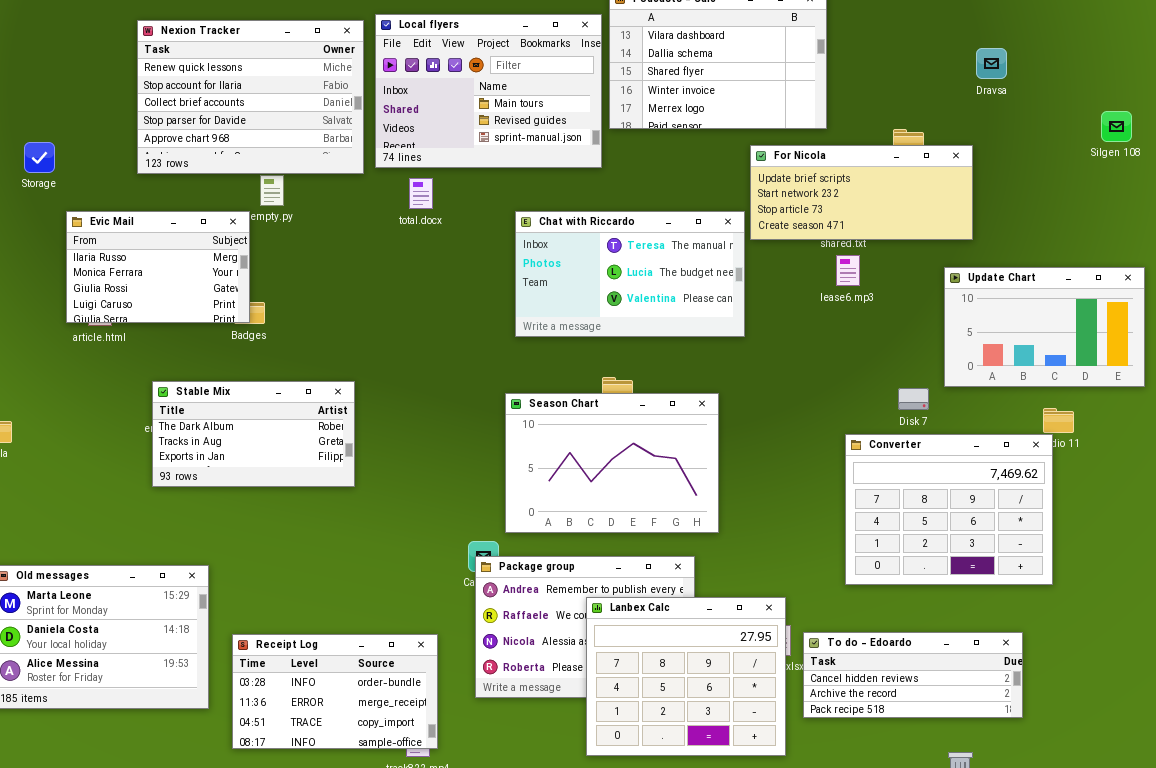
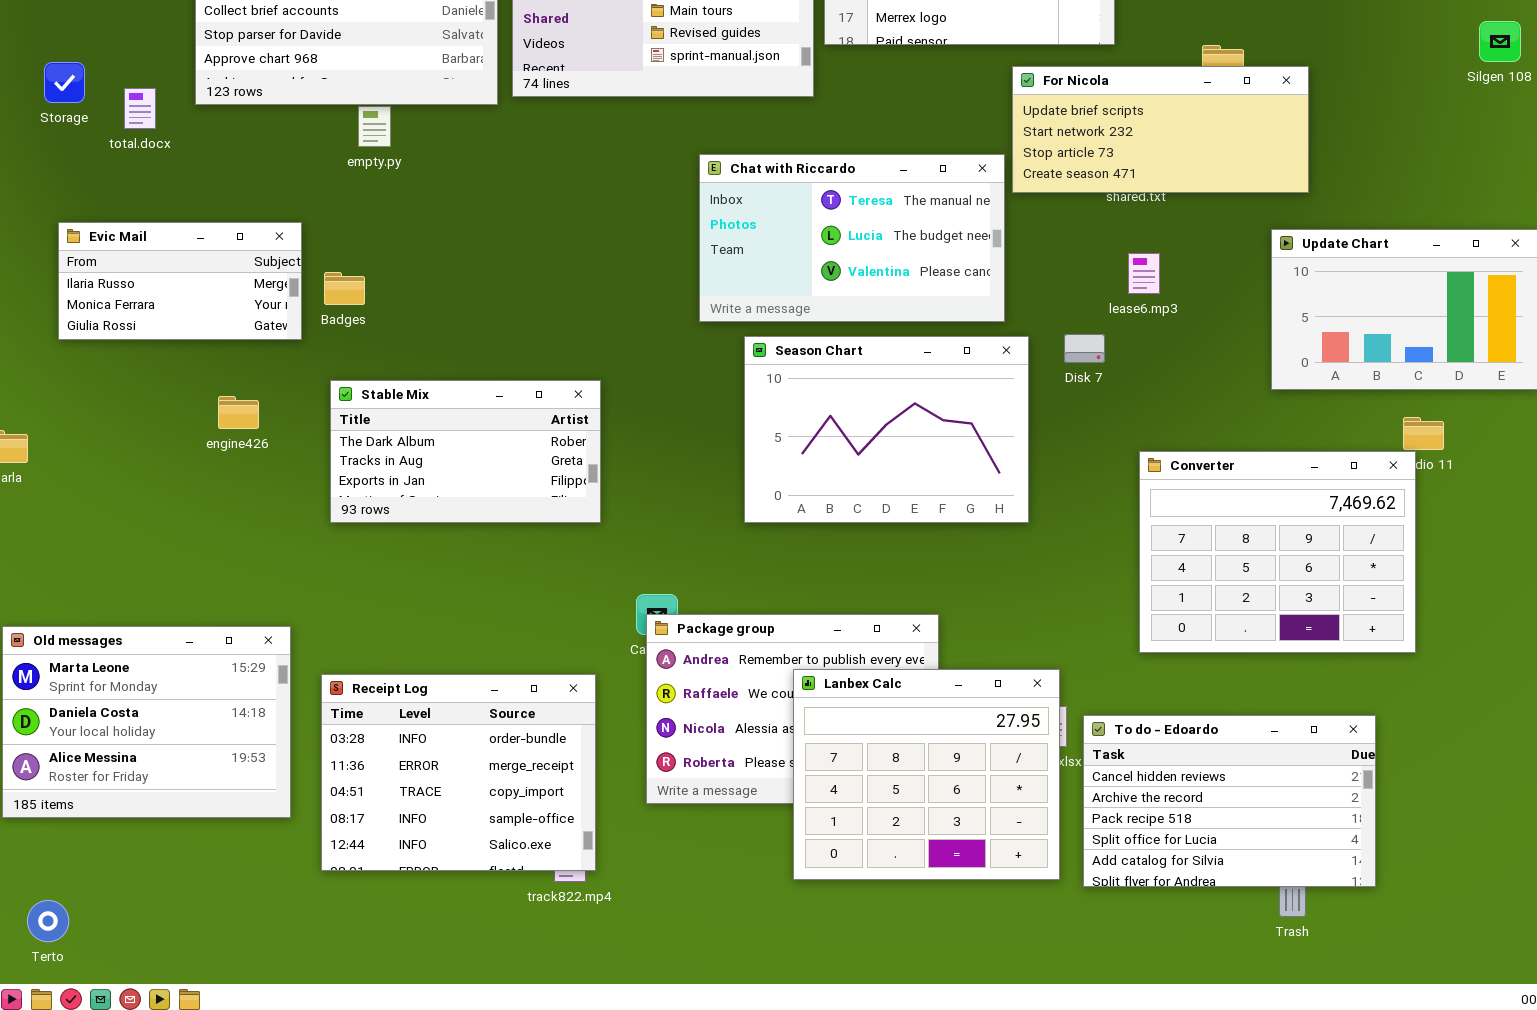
total.docx: [409,178,433,209] -> [124,88,156,129], moved
Evic Mail: [66,211,250,323] -> [58,222,302,340], moved, resized
lease6.mp3: [836,255,860,286] -> [1128,253,1160,294], moved
Stable Mix: [152,381,355,487] -> [330,380,601,523], moved
Disk 7: [898,388,929,410] -> [1064,334,1105,363], moved
Season Chart: [505,393,719,533] -> [744,336,1029,523], moved
To do - Edoardo: [803,632,1023,718] -> [1083,715,1376,887], resized
Receipt Log: [232,634,438,749] -> [321,674,596,871], resized

